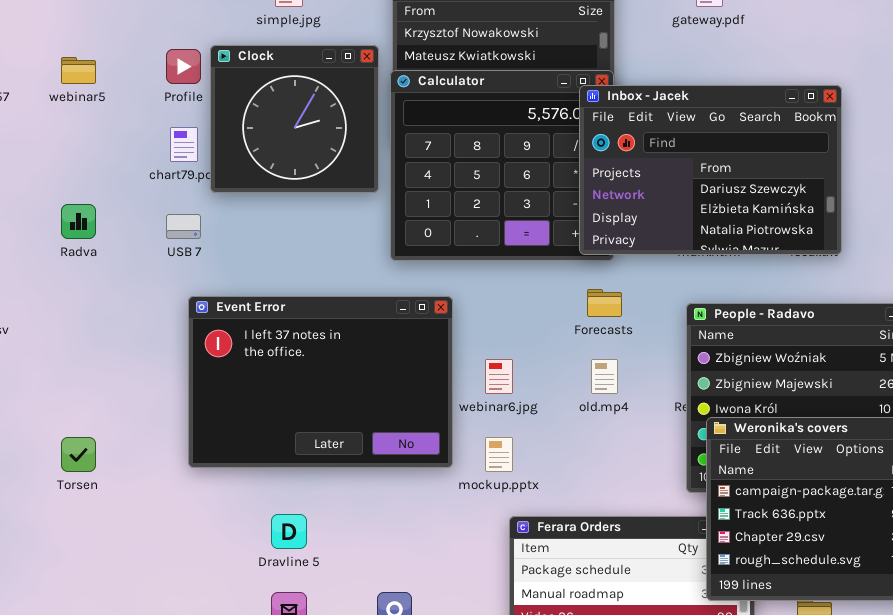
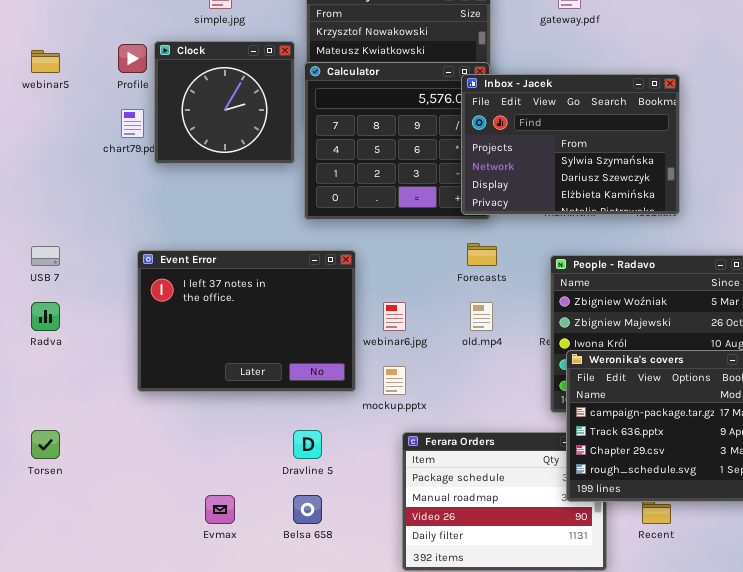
Inbox - Jacek: [579,85,842,255] -> [461,74,680,215], scrolled up 1 row
Radva: [61,204,96,239] -> [31,302,60,331], moved
USB 7: [166,214,201,239] -> [31,246,60,266], moved
Torsen: [61,437,96,472] -> [31,430,60,459], moved
Dravline 5: [271,514,307,549] -> [293,430,322,459], moved

